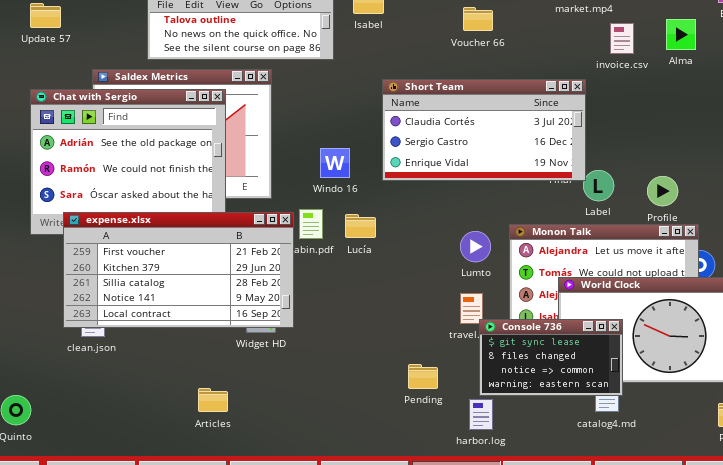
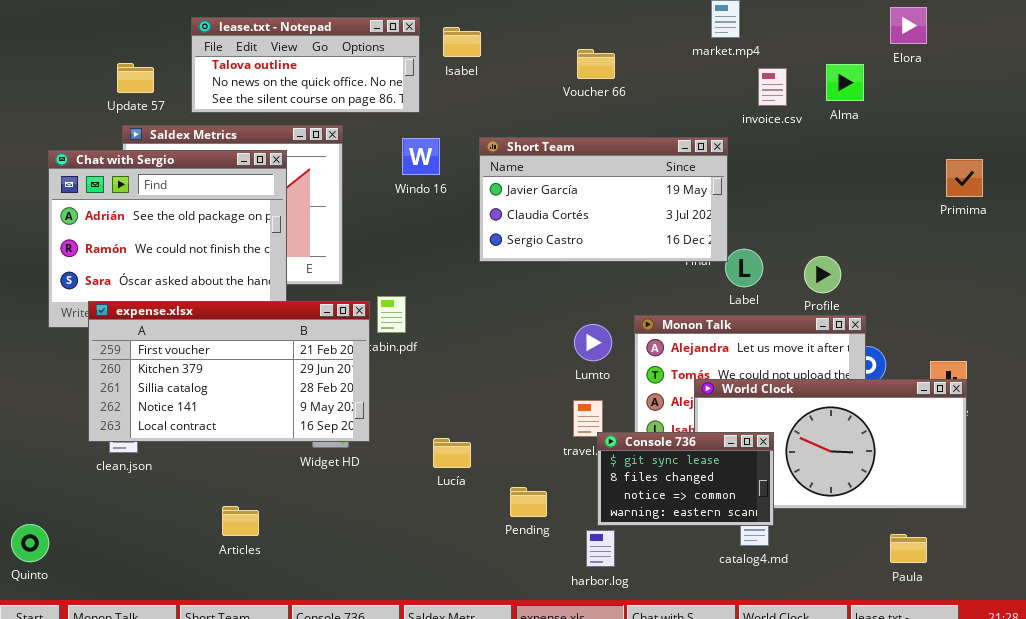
Update 57: [30,3,61,28] -> [117,63,154,93], moved
Short Team: [382,79,586,181] -> [479,137,728,262], scrolled up 1 row
Windo 16: [320,148,350,178] -> [402,138,440,175], moved
Lucía: [345,214,376,238] -> [433,438,471,468], moved
Articles: [198,388,228,412] -> [222,506,259,536], moved

